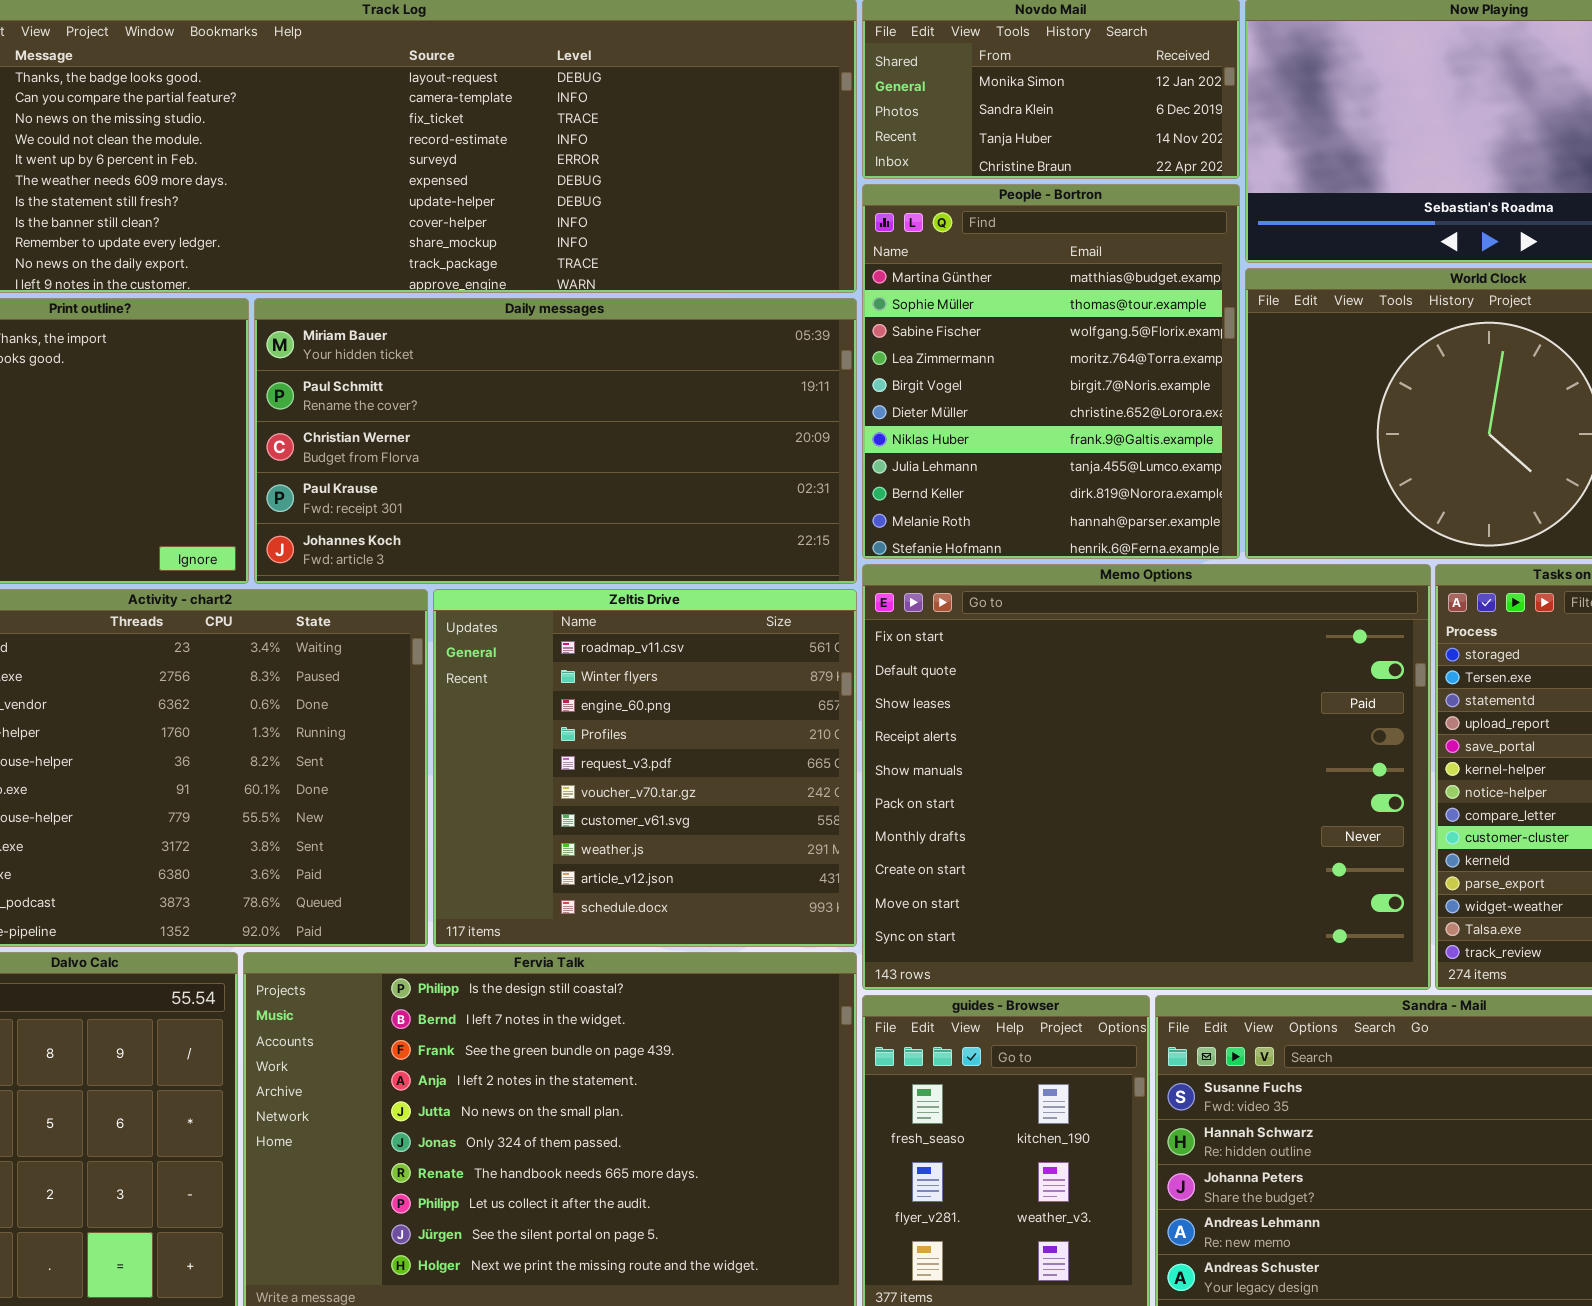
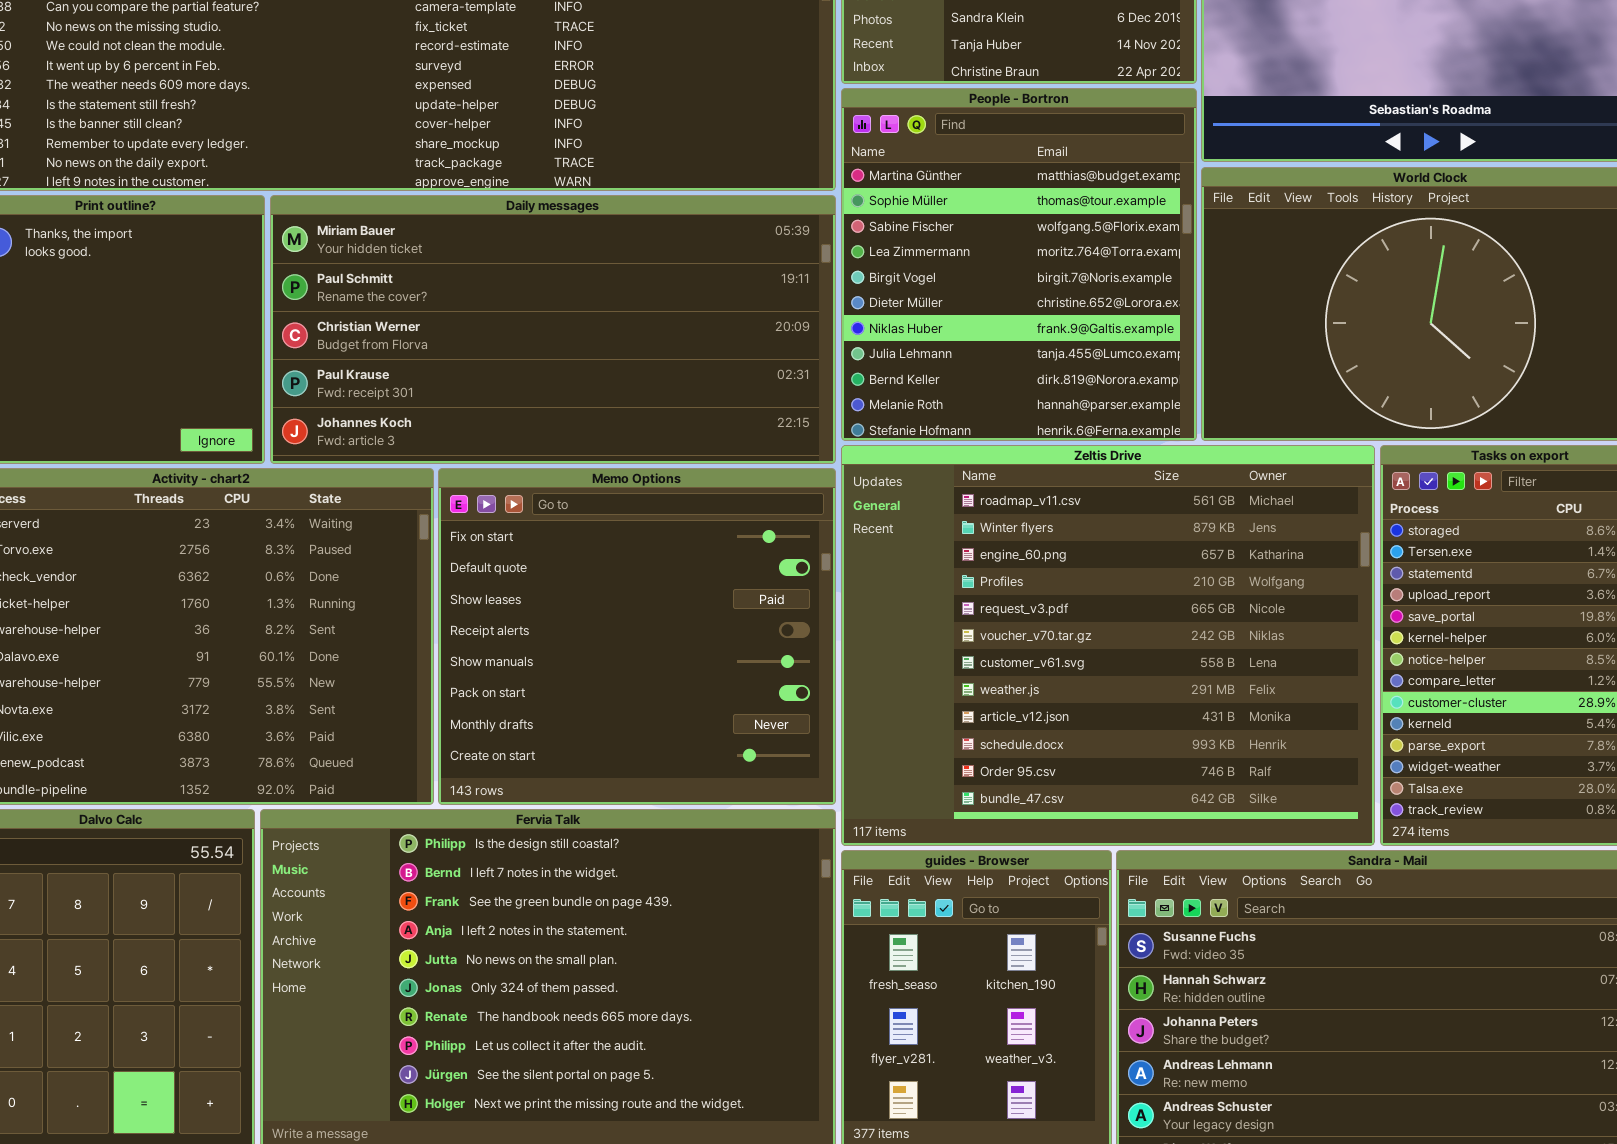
Memo Options: [862,564,1431,990] -> [438,468,836,805], moved, resized
Zeltis Drive: [433,589,857,947] -> [841,445,1375,846], moved, resized

